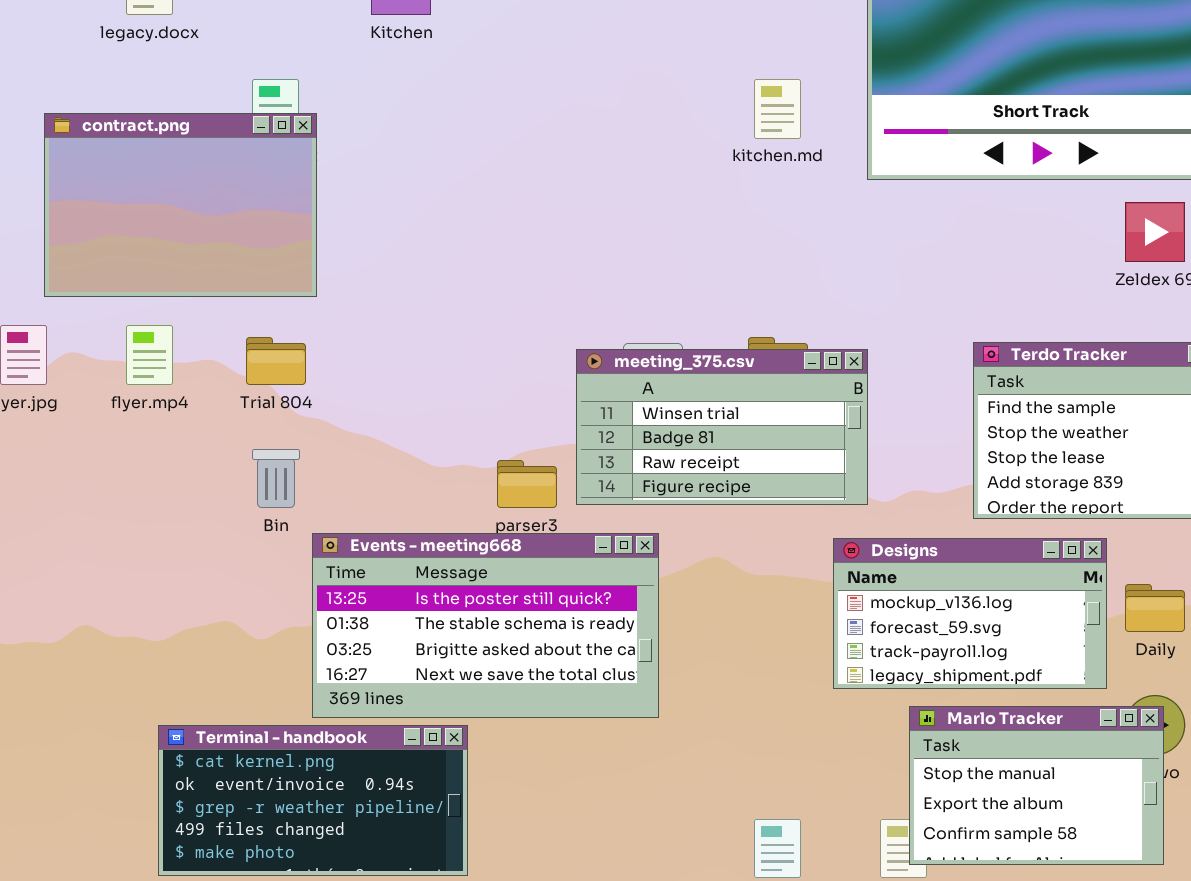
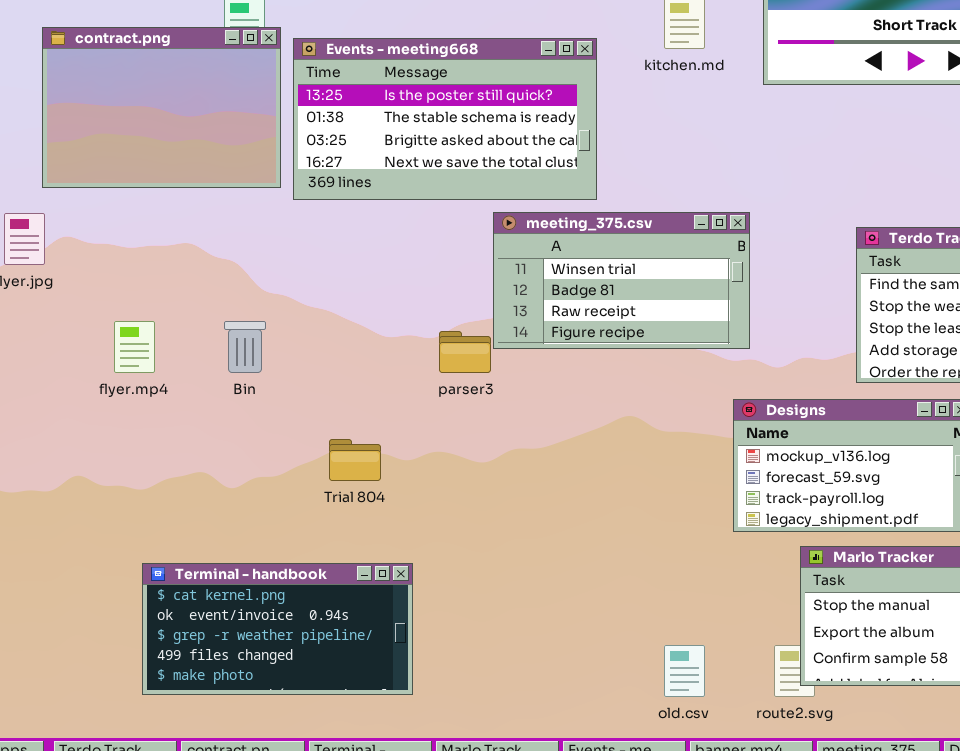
flyer.mp4: [126,325,173,385] -> [114,321,155,373], moved
Trial 804: [246,337,306,385] -> [329,439,381,481], moved
meeting_375.csv: [576,349,868,505] -> [493,212,750,349], moved
Events - meeting668: [312,533,659,718] -> [293,38,597,200], moved

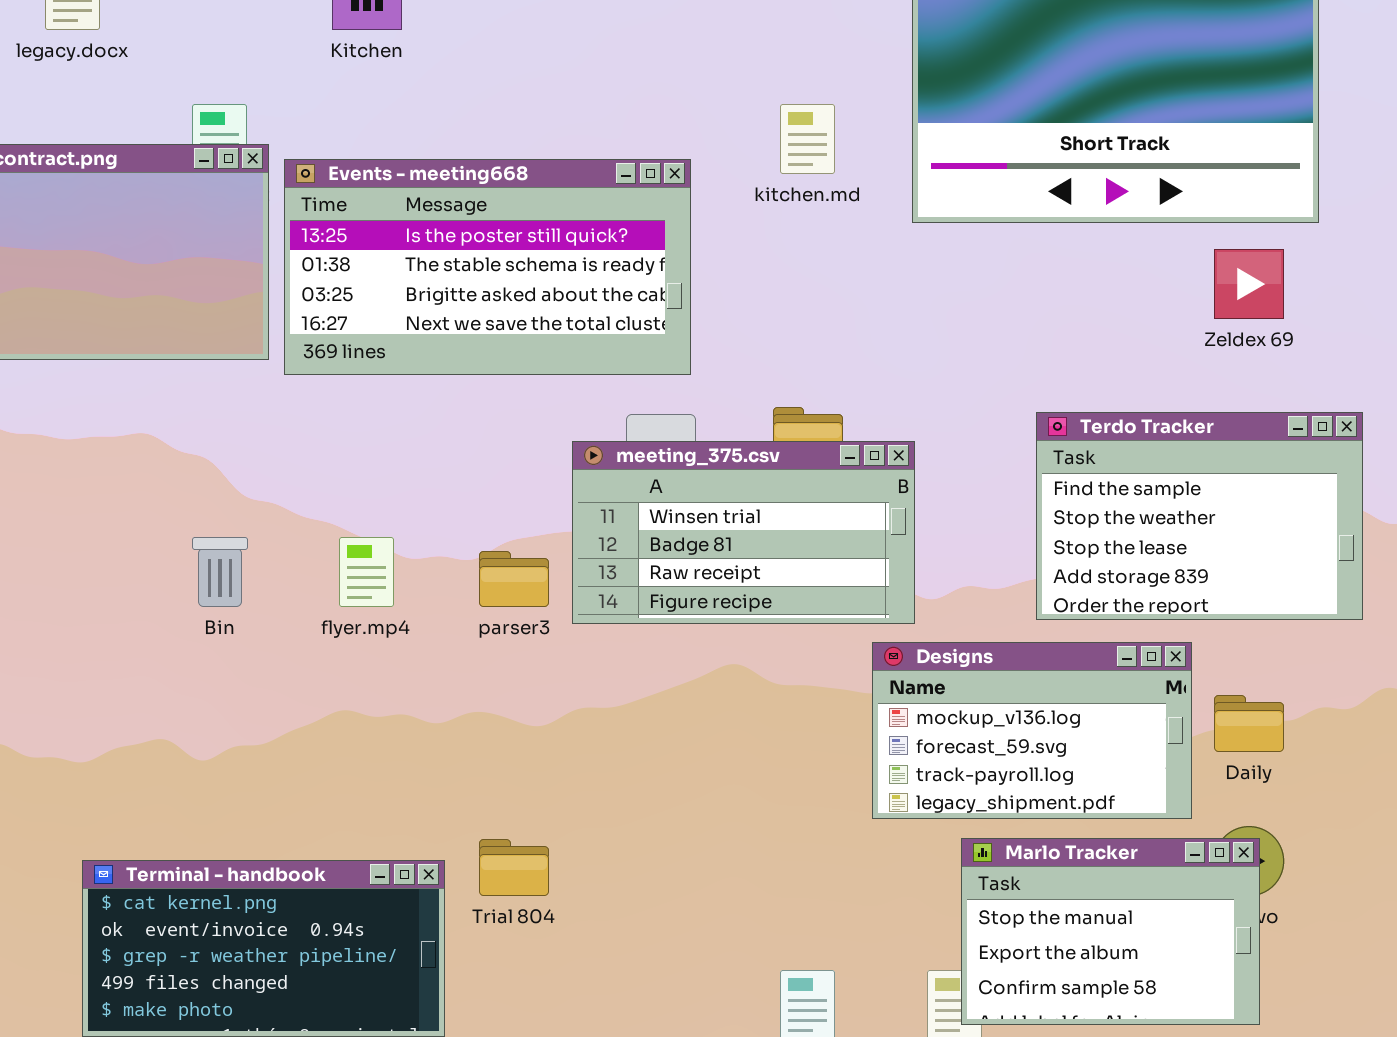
meeting_375.csv: [493,212,750,349] -> [572,441,915,624], moved
flyer.mp4: [114,321,155,373] -> [339,537,394,607], moved
Trial 804: [329,439,381,481] -> [479,839,549,896], moved

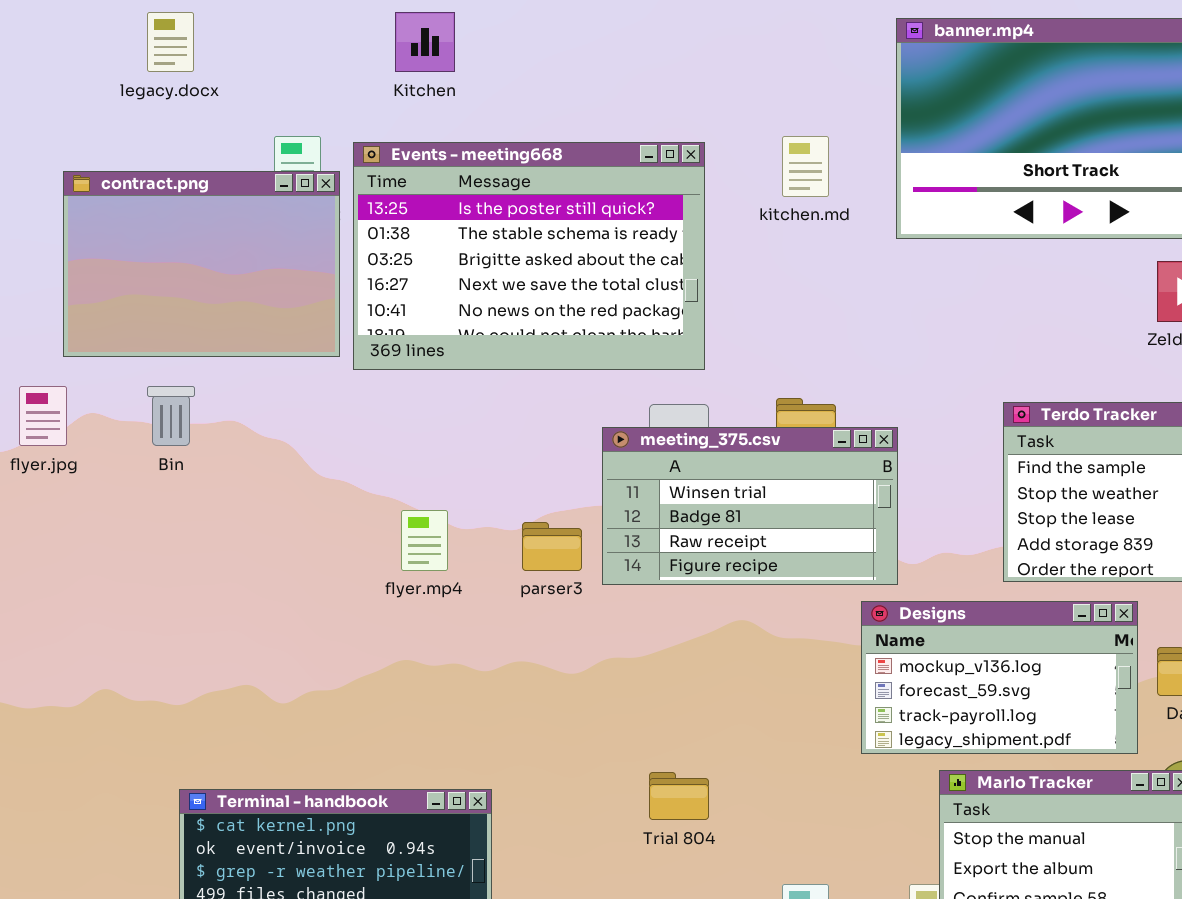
Events - meeting668: [284,159,691,375] -> [353,142,705,370], resized
Bin: [192,537,248,607] -> [147,386,195,446], moved
Trial 804: [479,839,549,896] -> [649,772,709,820], moved

